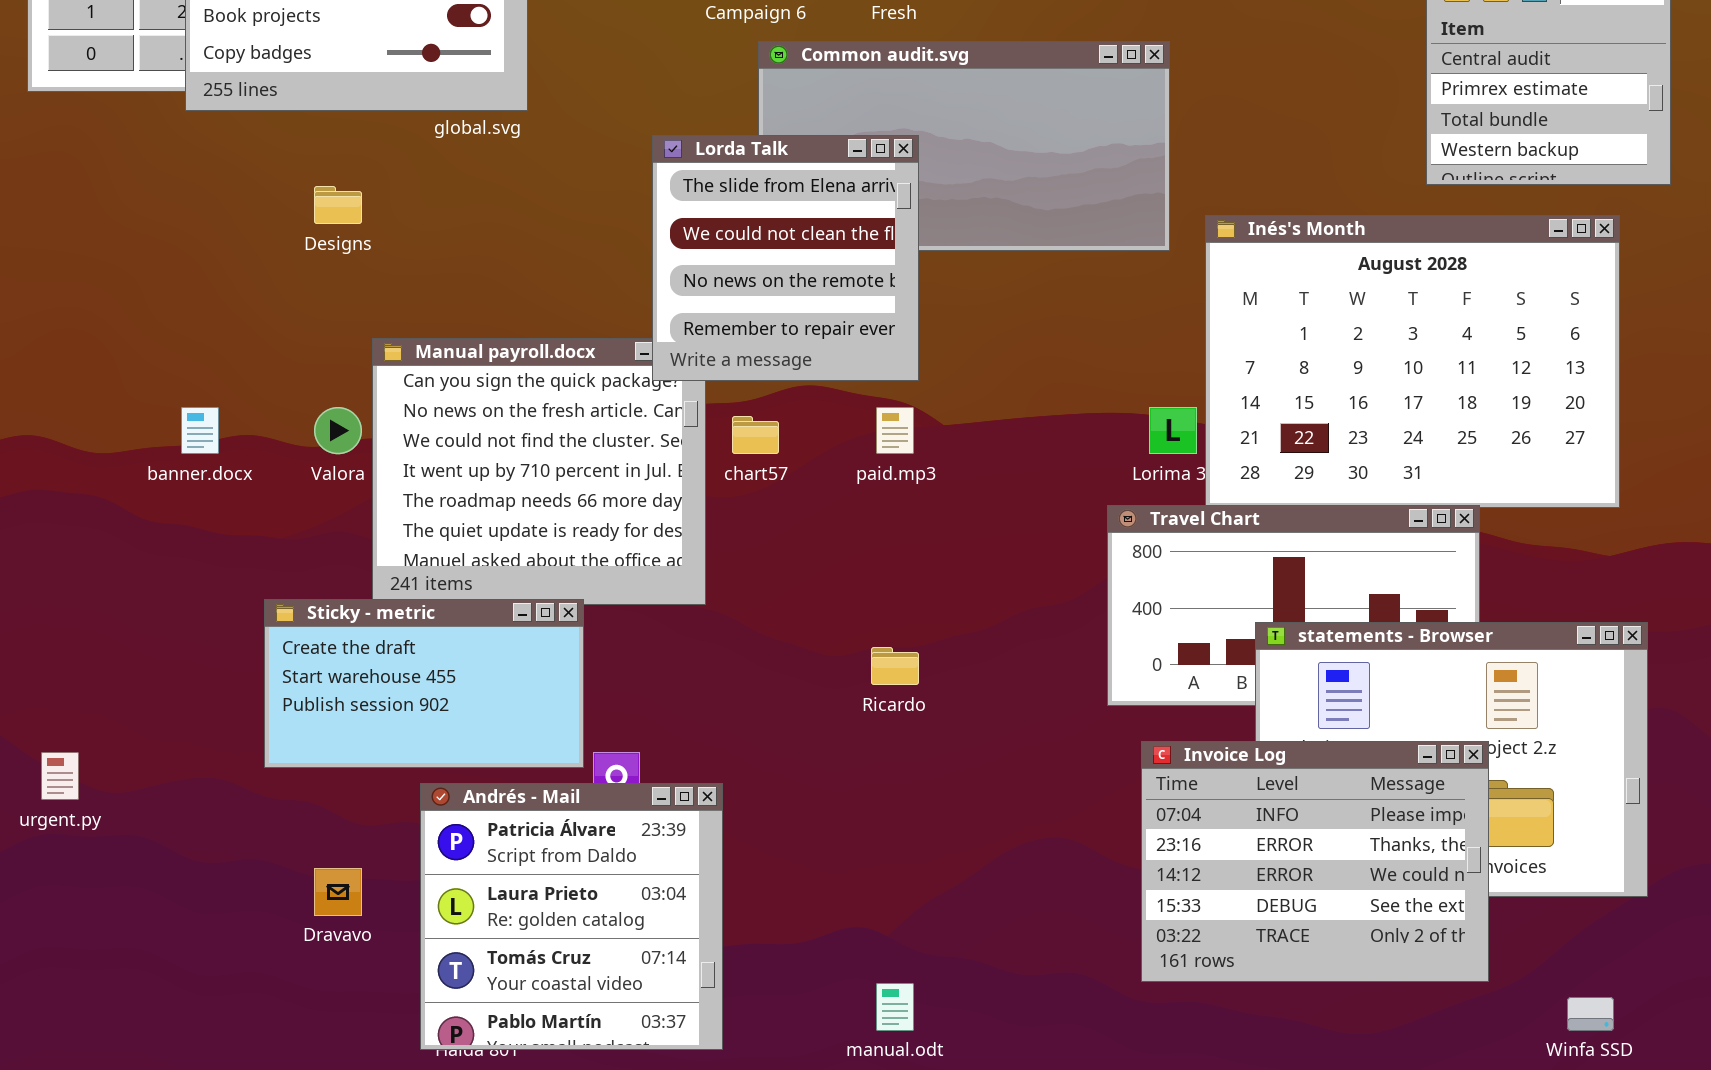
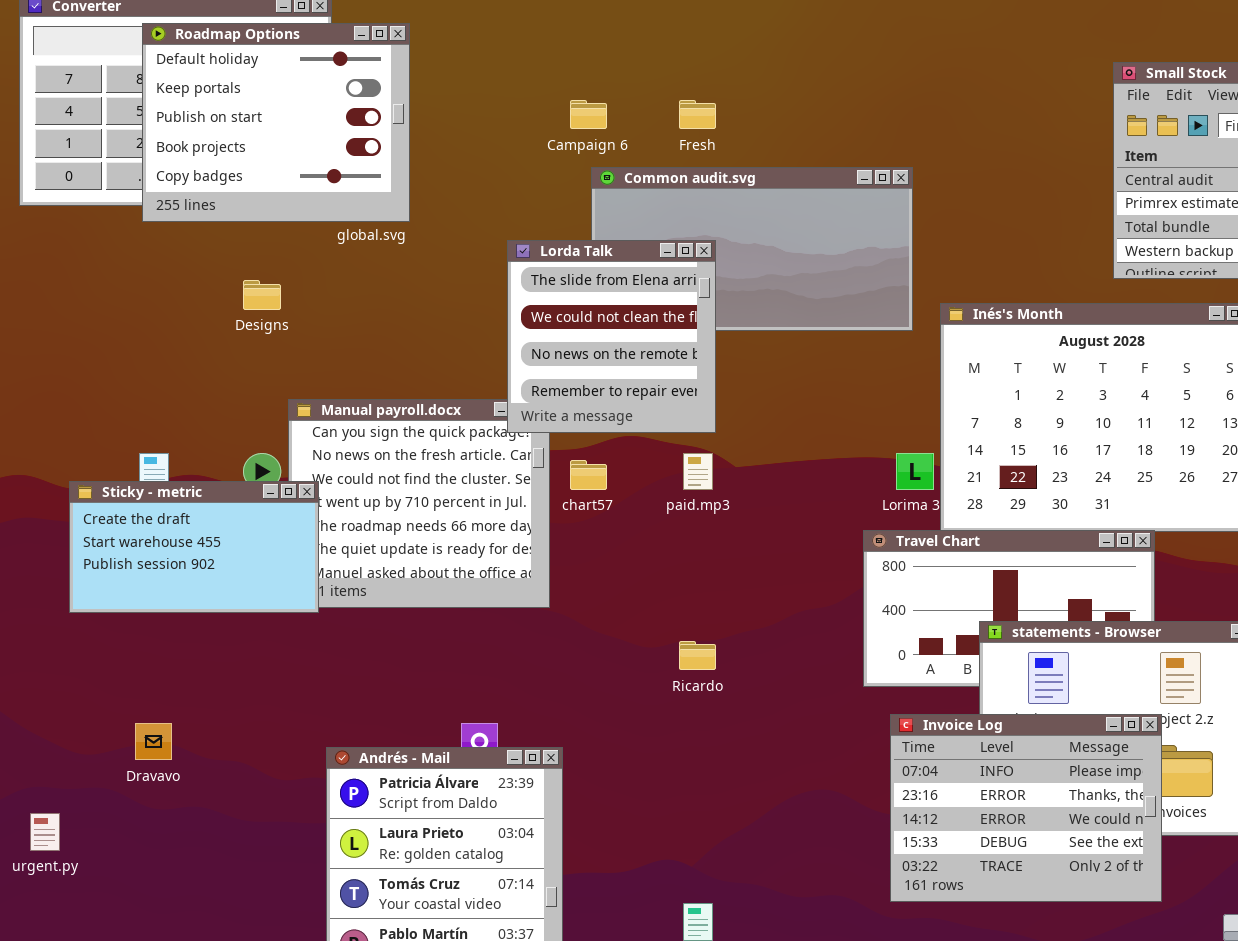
Sticky - metric: [264,599,584,768] -> [69,481,319,613], moved
urgent.py: [41,752,79,800] -> [30,813,60,851], moved
Dravavo: [314,868,362,916] -> [135,723,172,760], moved

